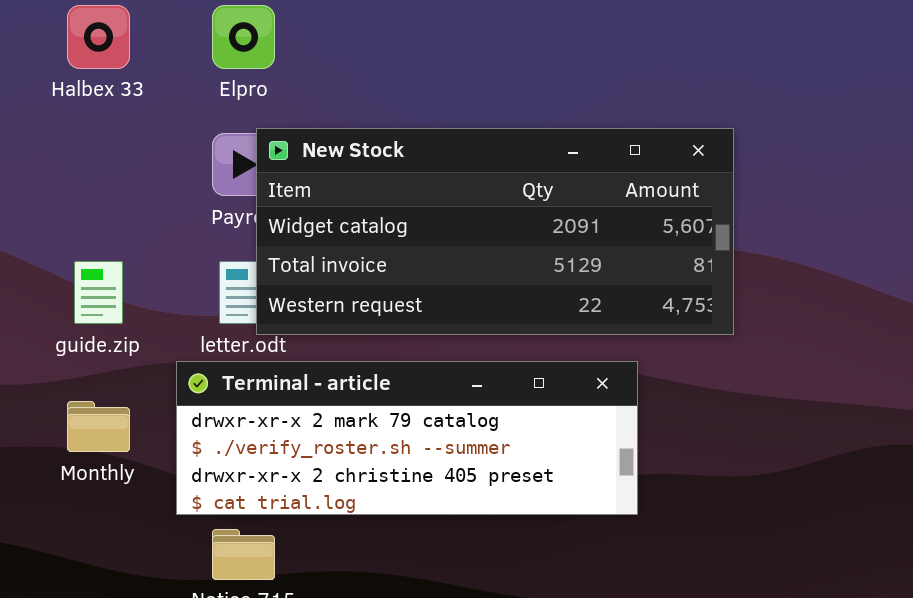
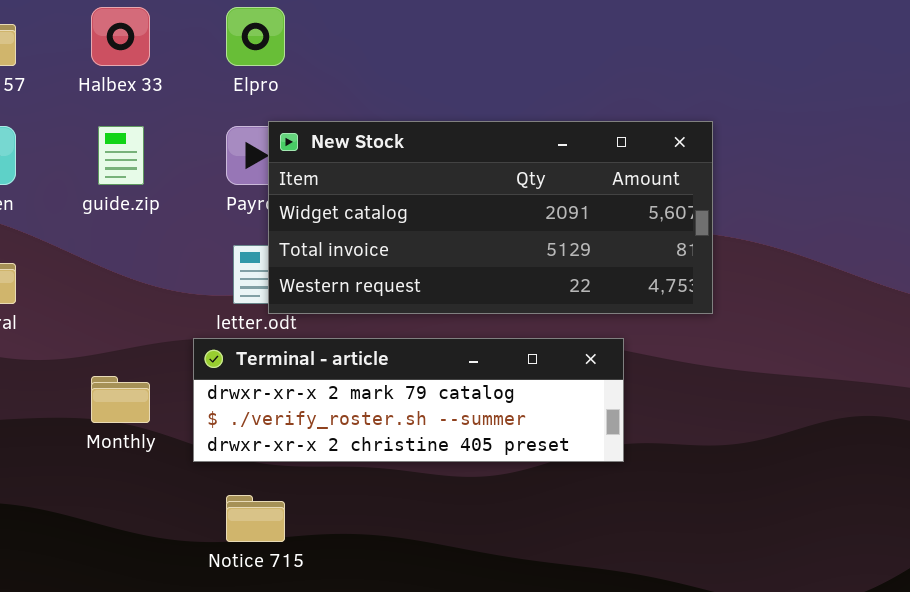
guide.zip: [74,261,123,324] -> [98,126,144,185], moved
Terminal - article: [176,361,638,515] -> [193,338,624,462], resized

